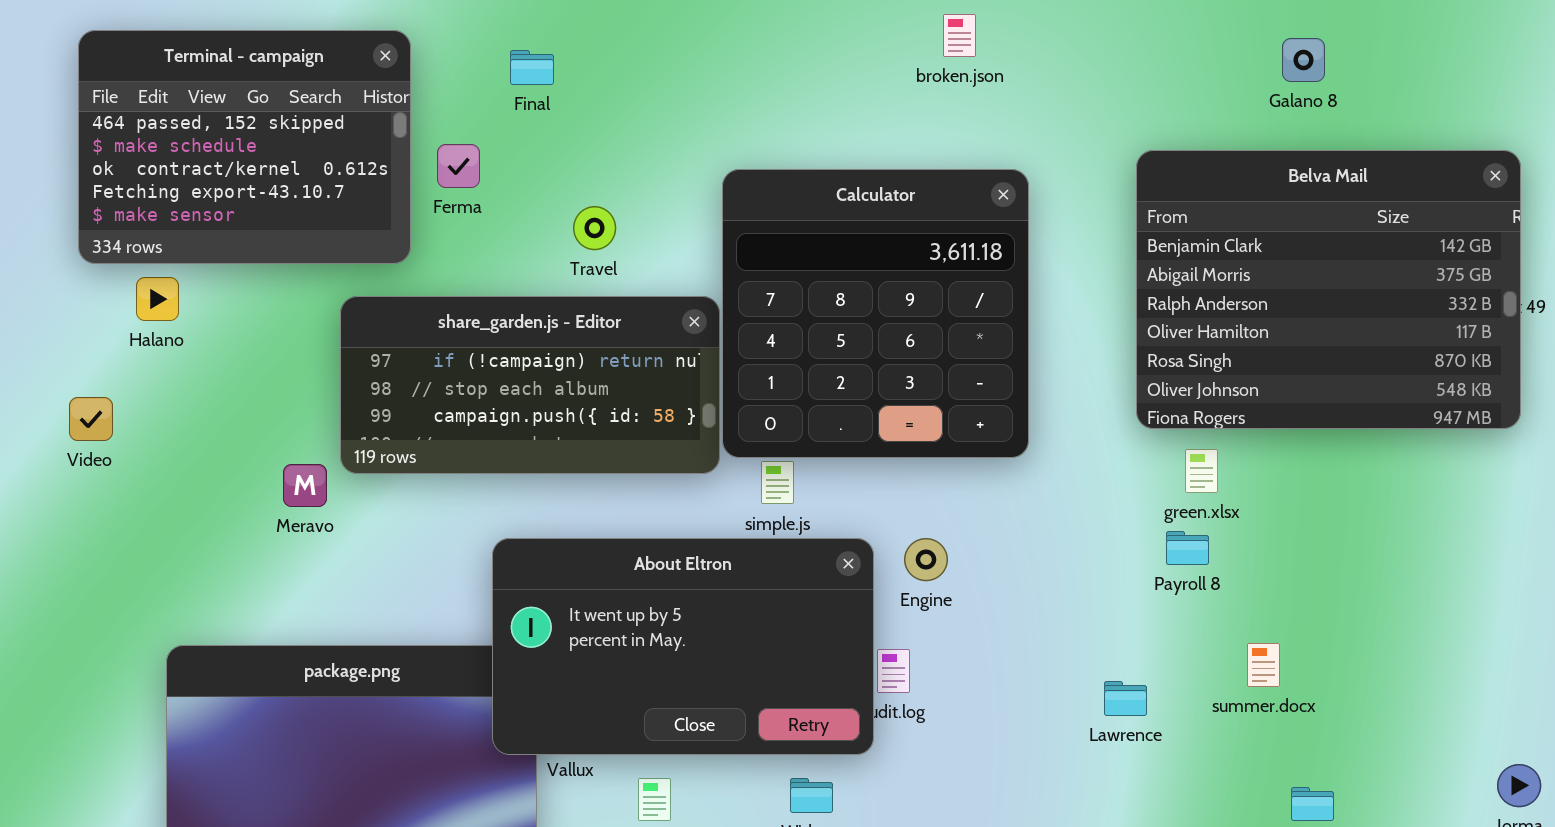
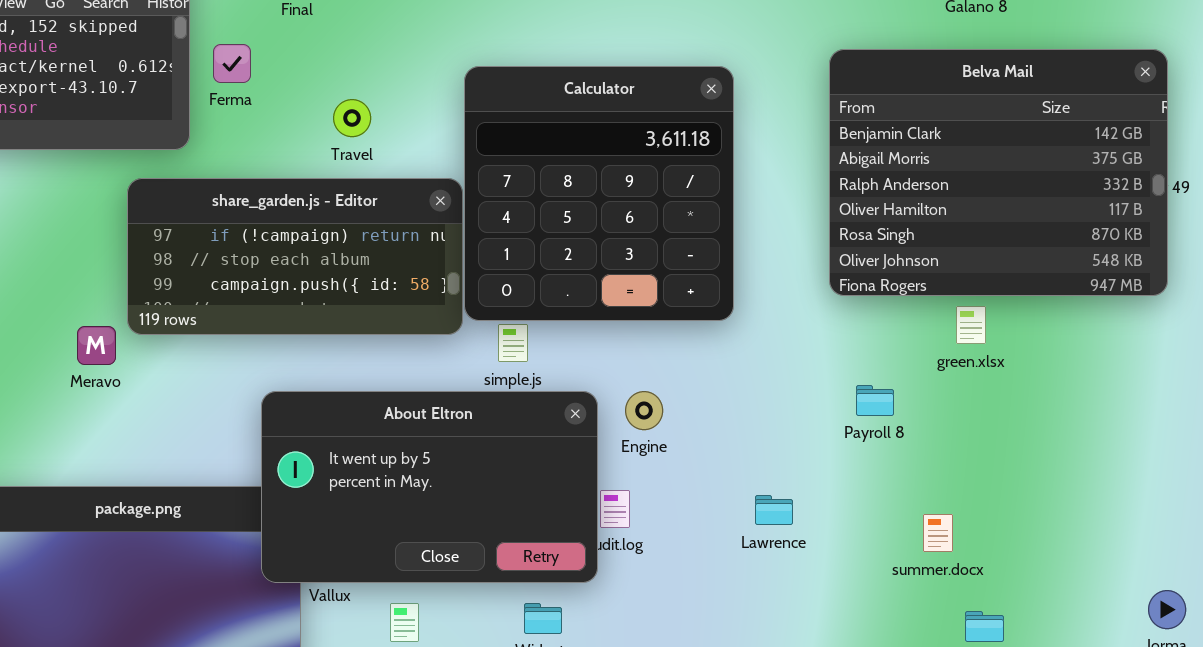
green.xlsx: [1185,449,1218,493] -> [956,306,986,344], moved
summer.docx: [1247,643,1280,687] -> [923,514,953,552], moved
Lawrence: [1104,681,1147,716] -> [755,495,793,525], moved

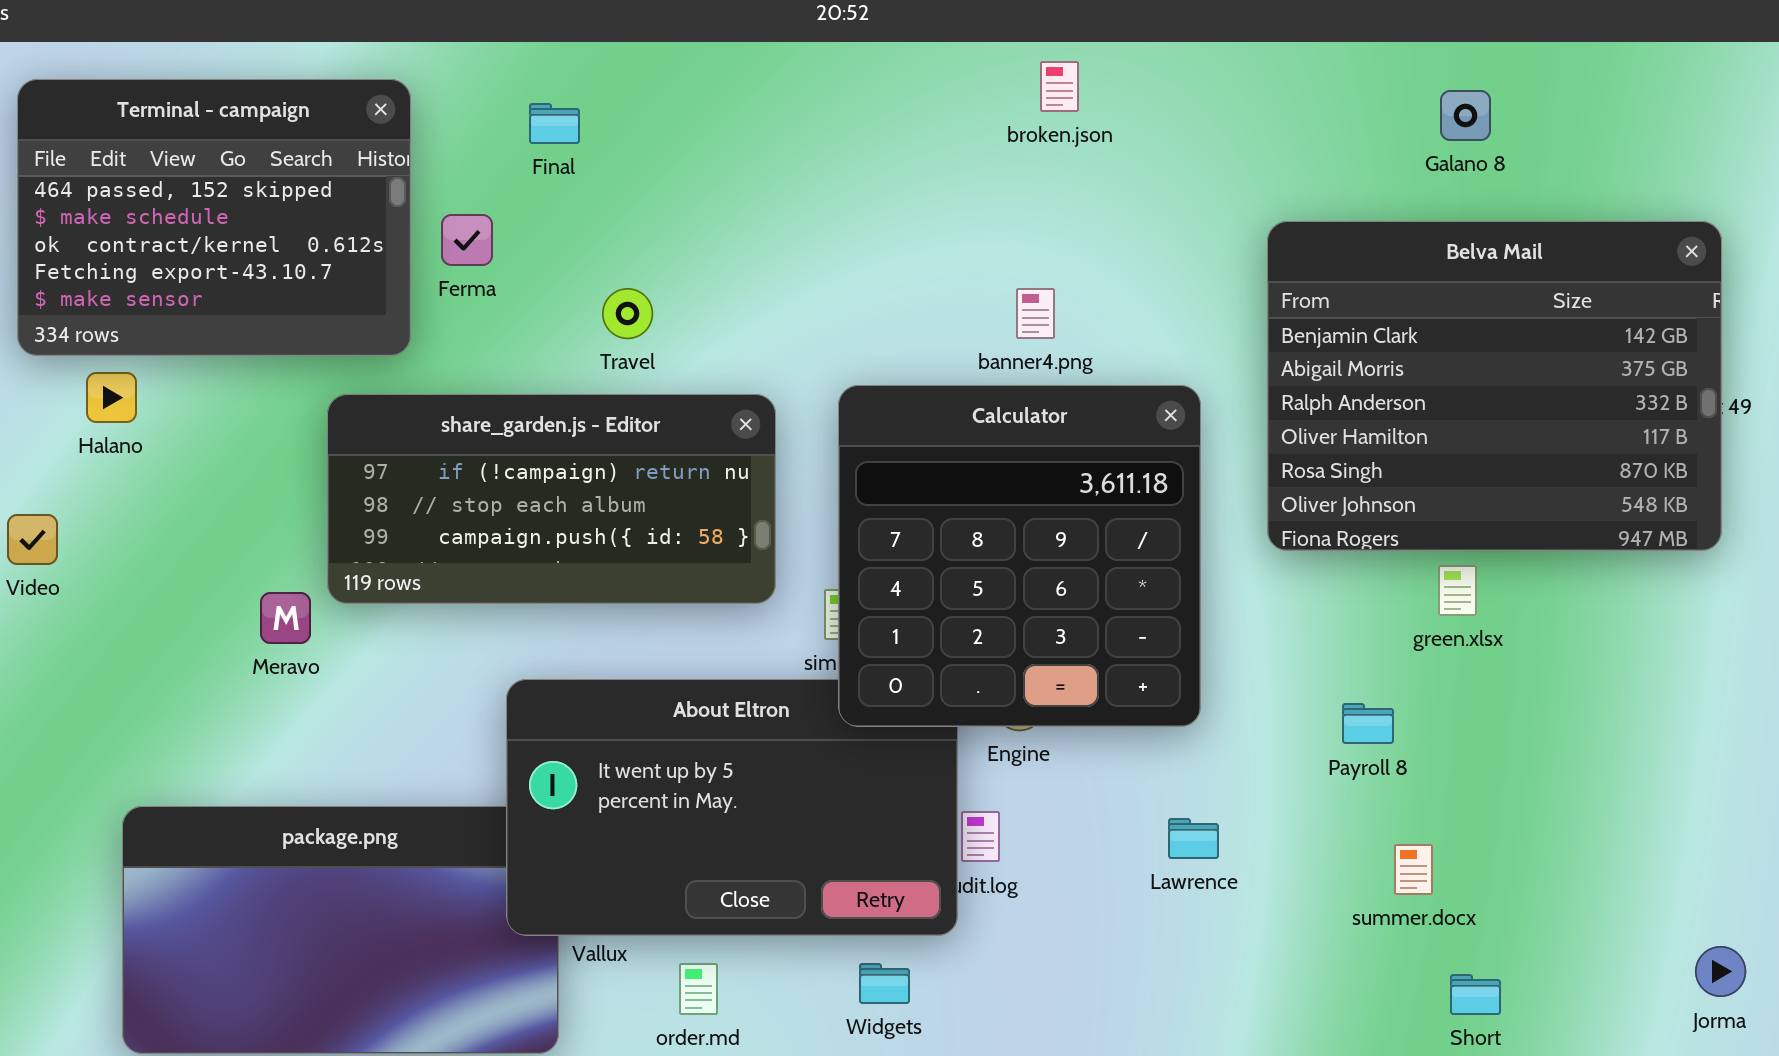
Calculator: [464,66,734,321] -> [838,385,1201,727], moved
Payroll 8: [856,385,894,416] -> [1342,703,1394,744], moved

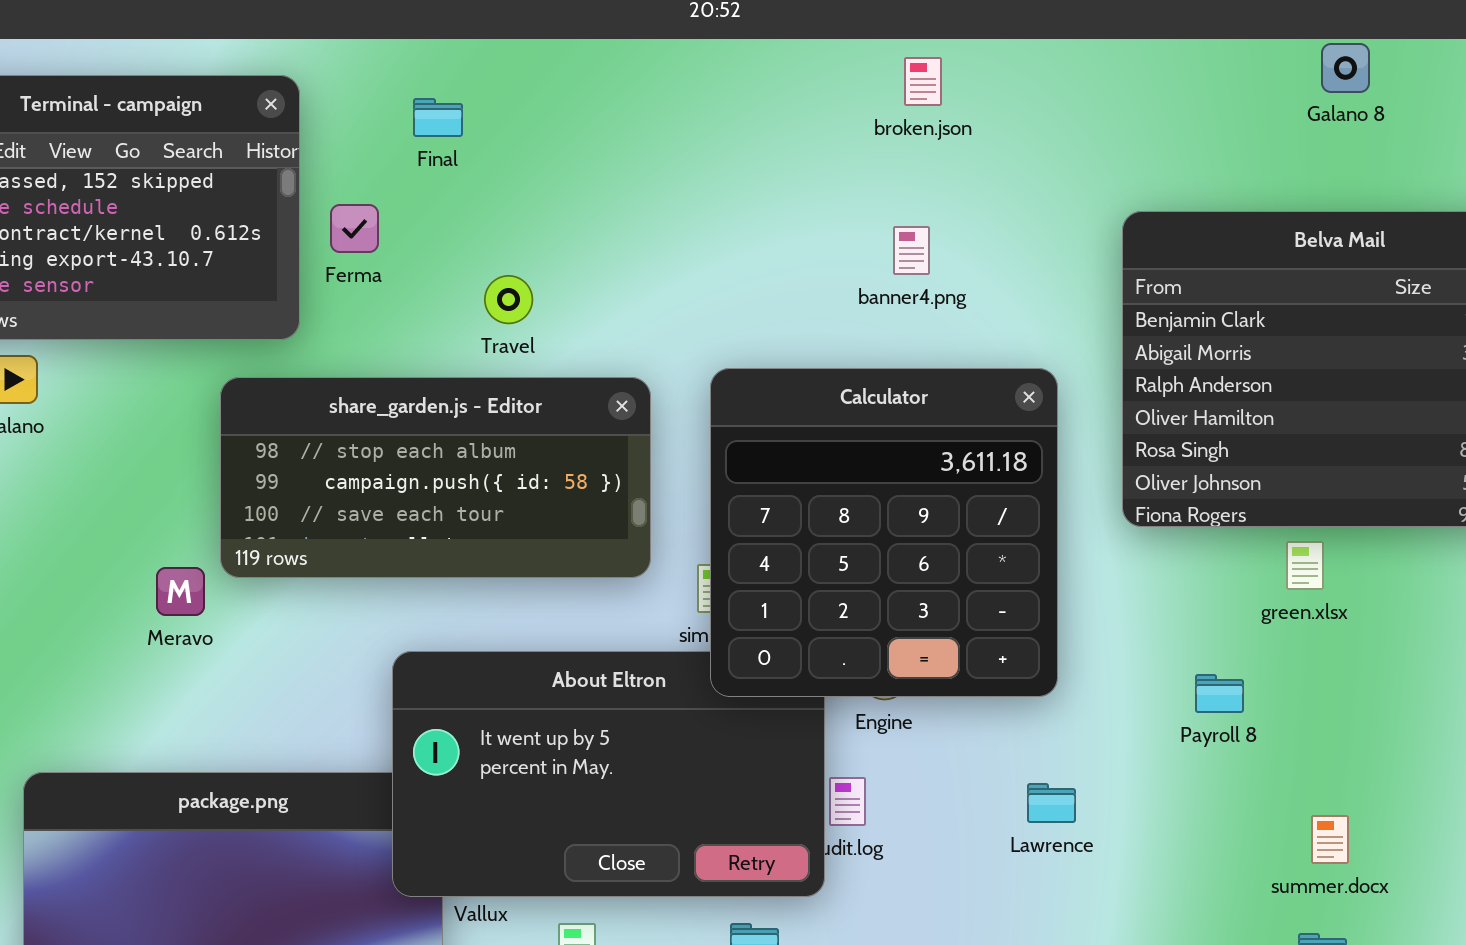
Galano 8: [1440,90,1491,141] -> [1321,43,1370,93], moved
banner4.png: [1016,288,1055,339] -> [893,226,930,275], moved
share_garden.js - Editor: [327,394,776,604] -> [220,377,651,578], scrolled down 1 row
summer.docx: [1394,844,1433,895] -> [1311,815,1349,864], moved

